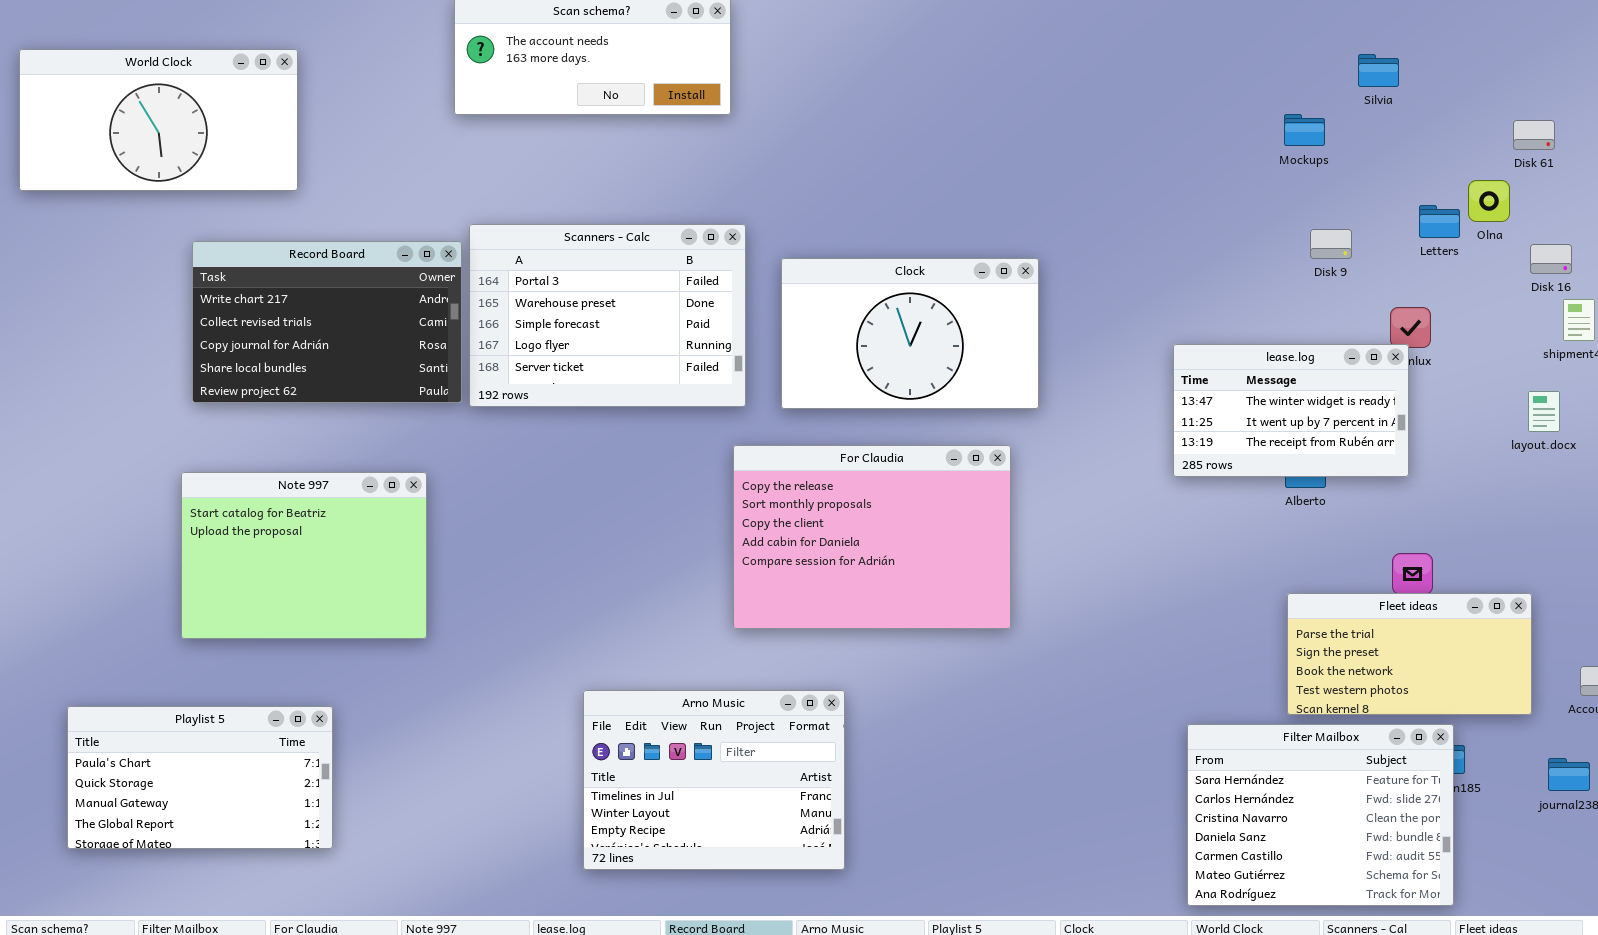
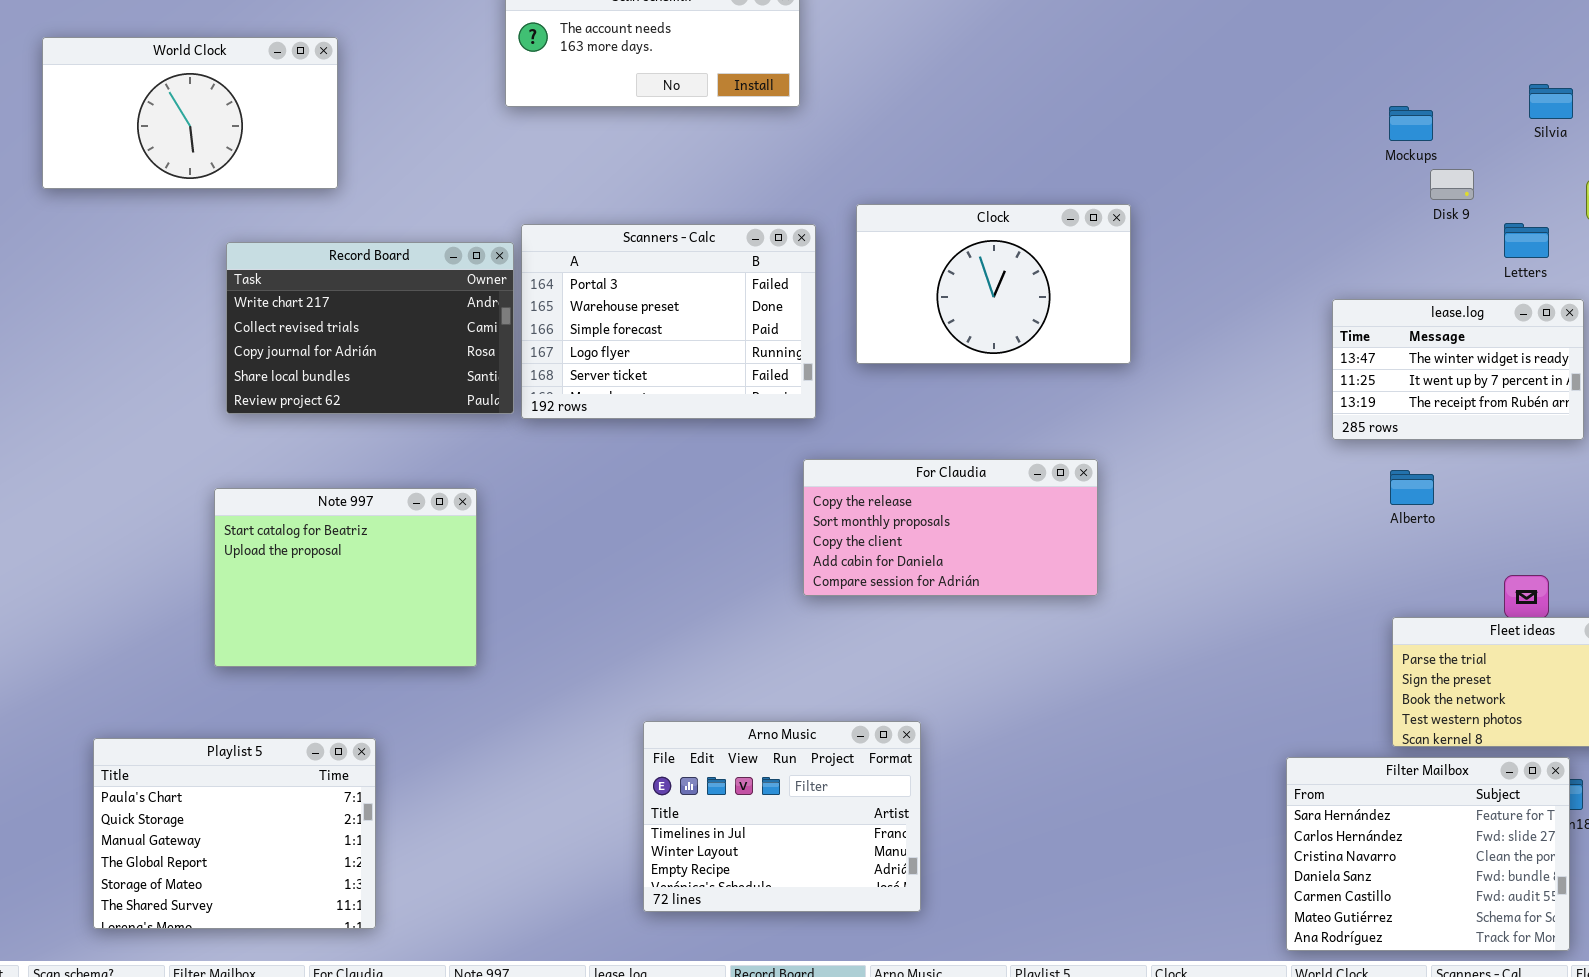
Silvia: [1358,54,1399,87] -> [1529,84,1573,119], moved
Letters: [1419,205,1460,238] -> [1504,223,1549,258], moved
Disk 9: [1310,229,1352,259] -> [1430,169,1474,200], moved
Clock: [781,258,1039,409] -> [856,204,1131,364], moved
lease.log: [1173,344,1409,477] -> [1332,299,1584,440], moved
For Claudia: [733,445,1011,629] -> [803,459,1098,596], resized
Playlist 5: [67,706,333,849] -> [93,738,376,929], resized

